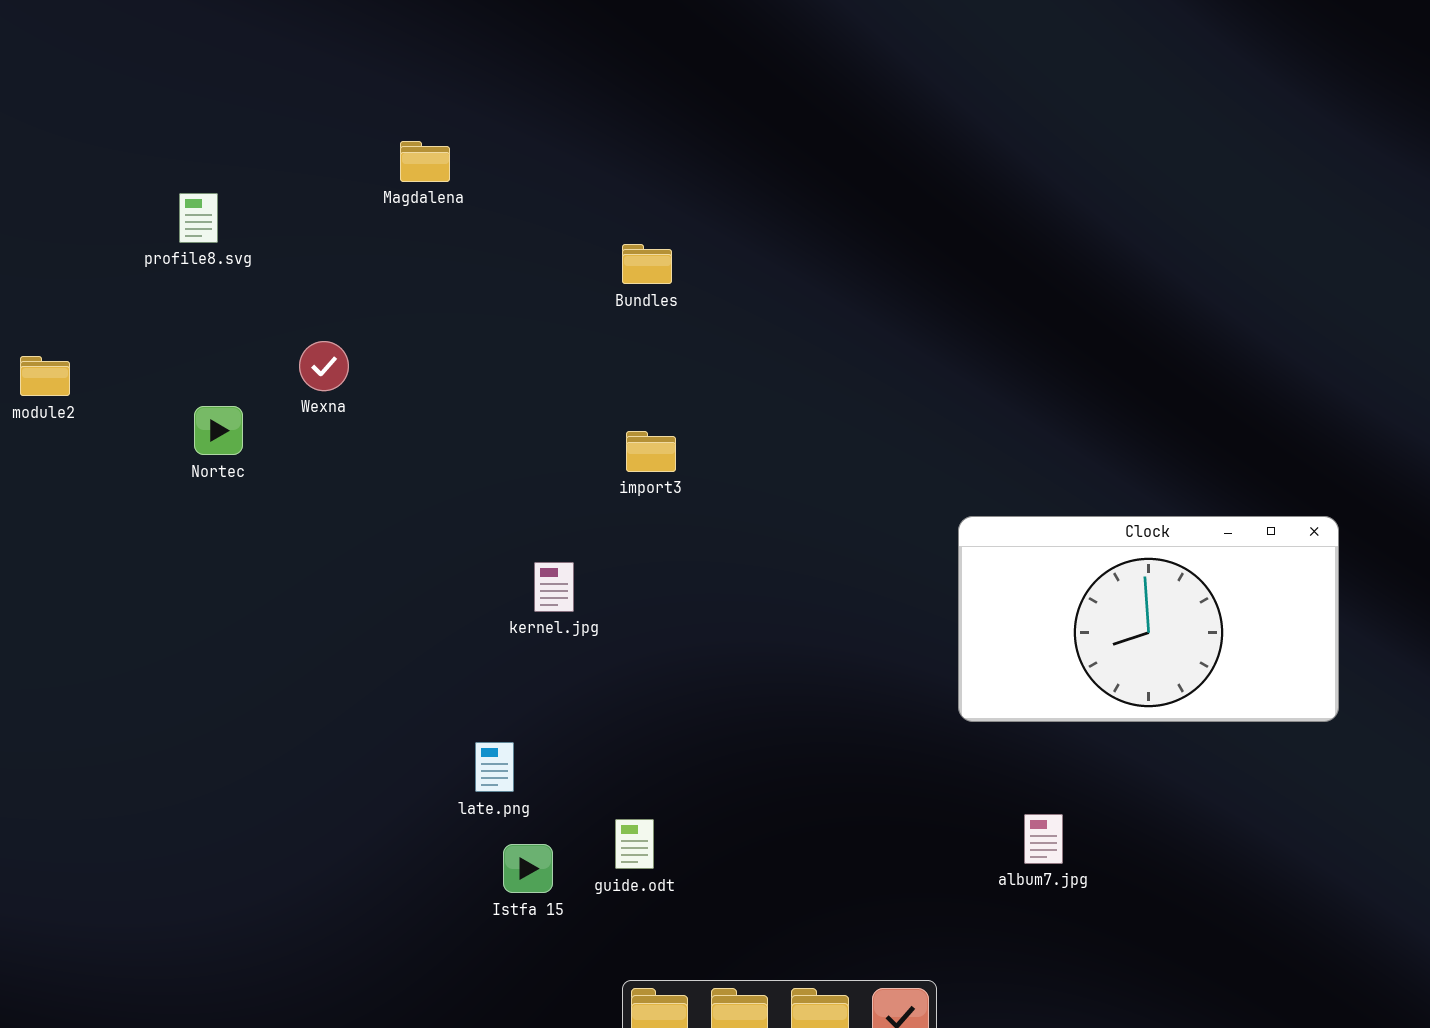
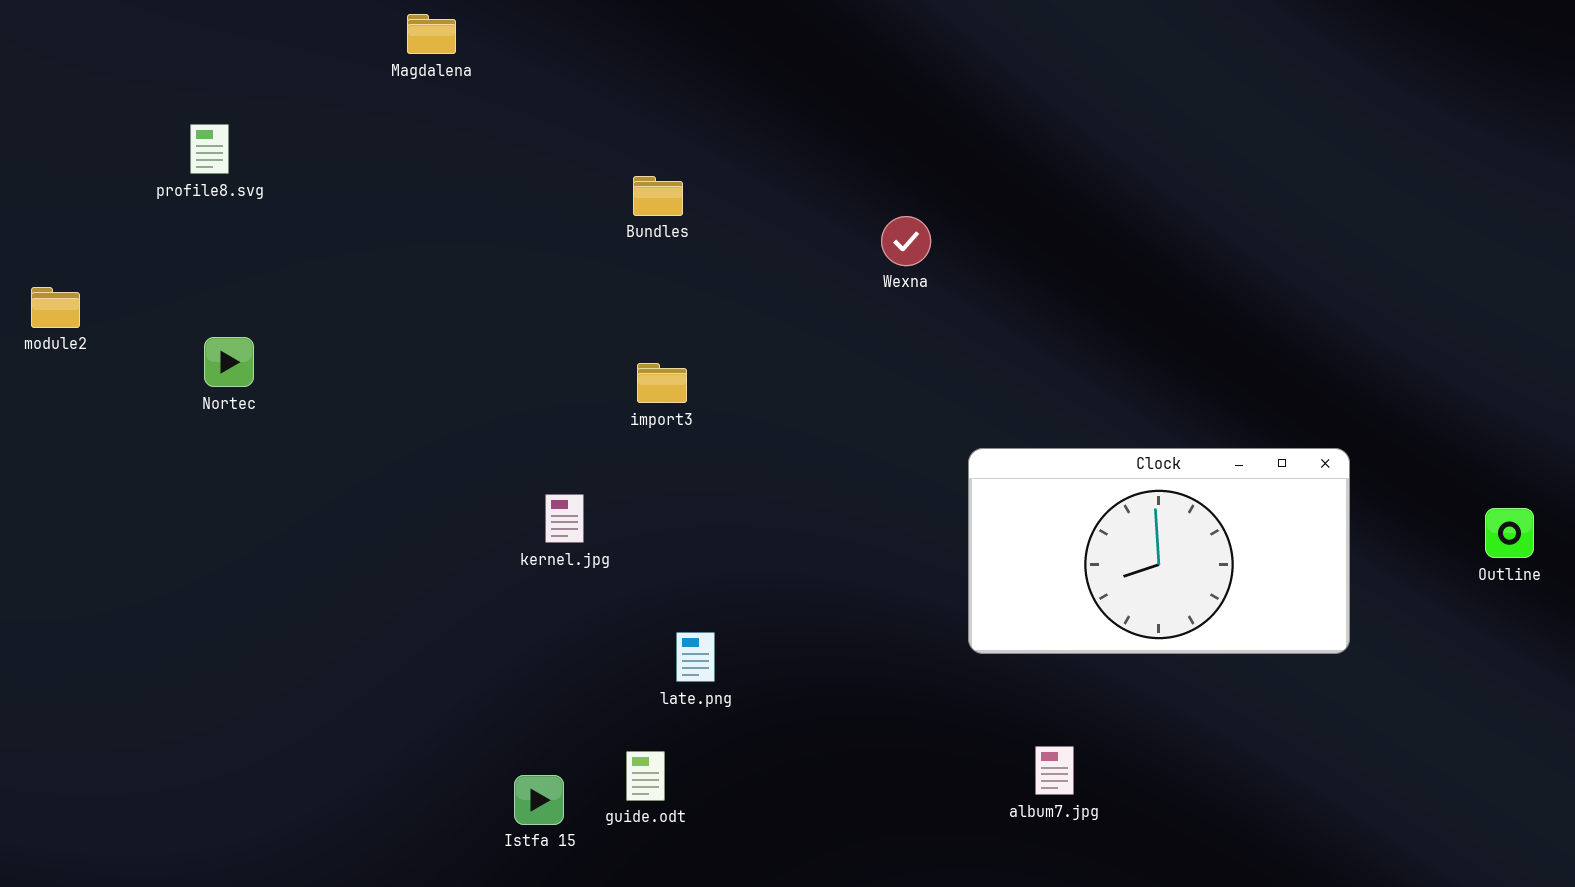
Magdalena: [400,141,450,182] -> [407,14,456,54], moved
Wexna: [299,341,349,391] -> [881,216,931,266], moved
late.png: [475,742,514,792] -> [676,632,715,682], moved

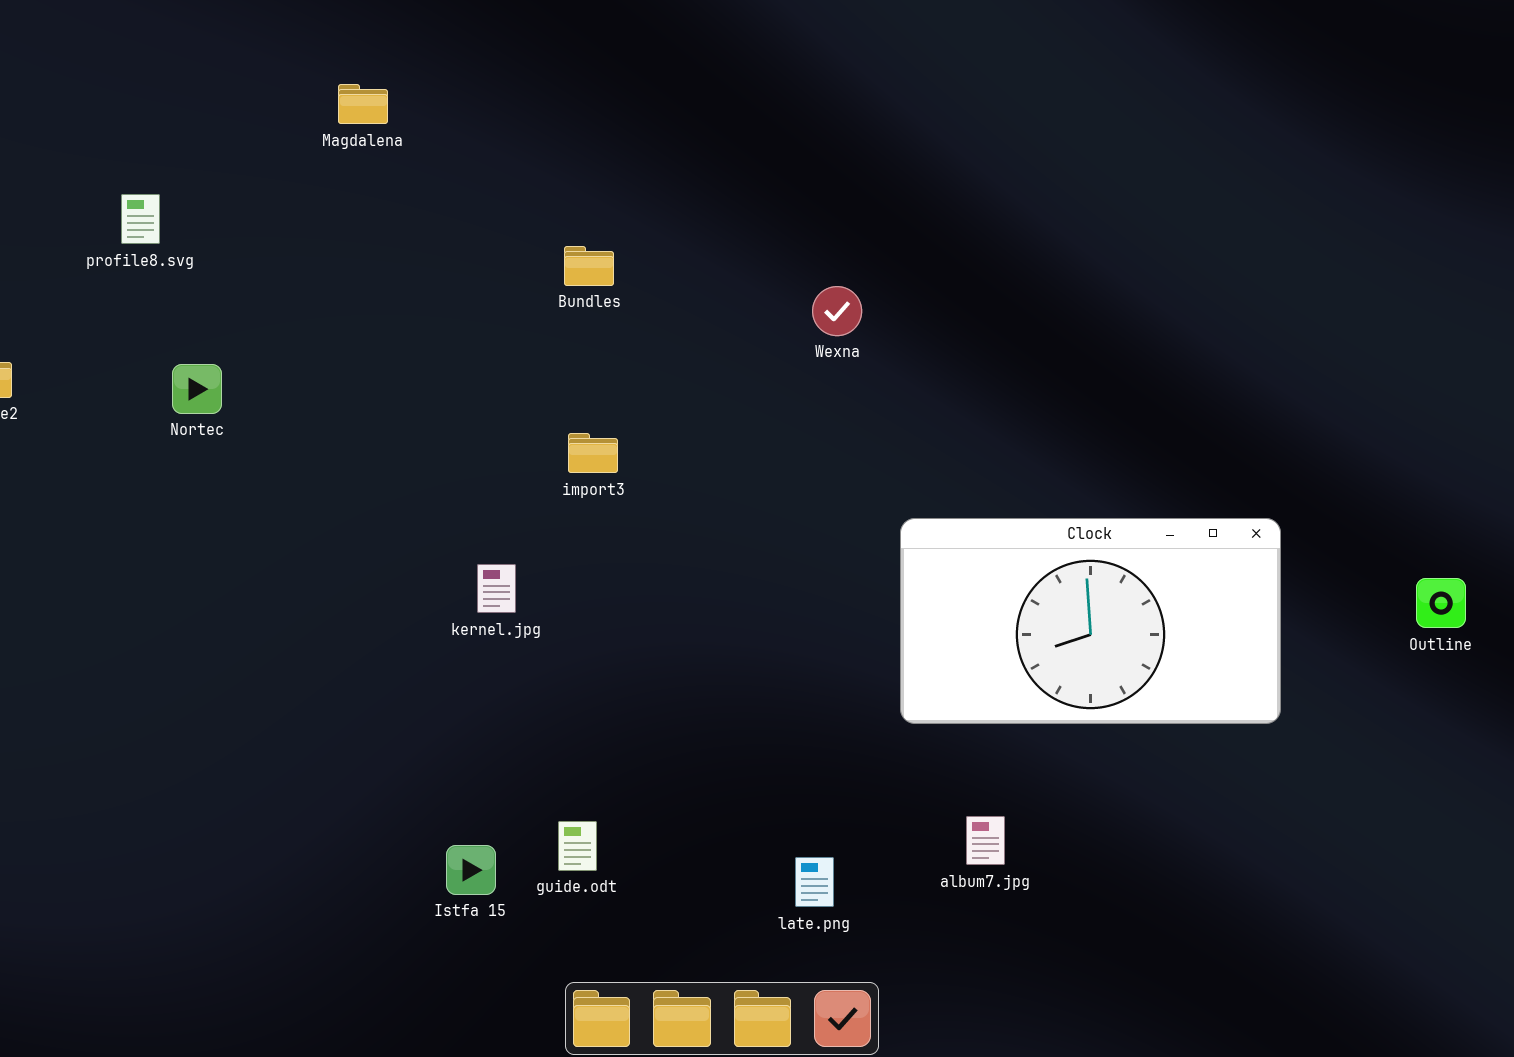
Nortec: [204,337,254,387] -> [172,364,222,414], moved
late.png: [676,632,715,682] -> [795,857,834,907], moved

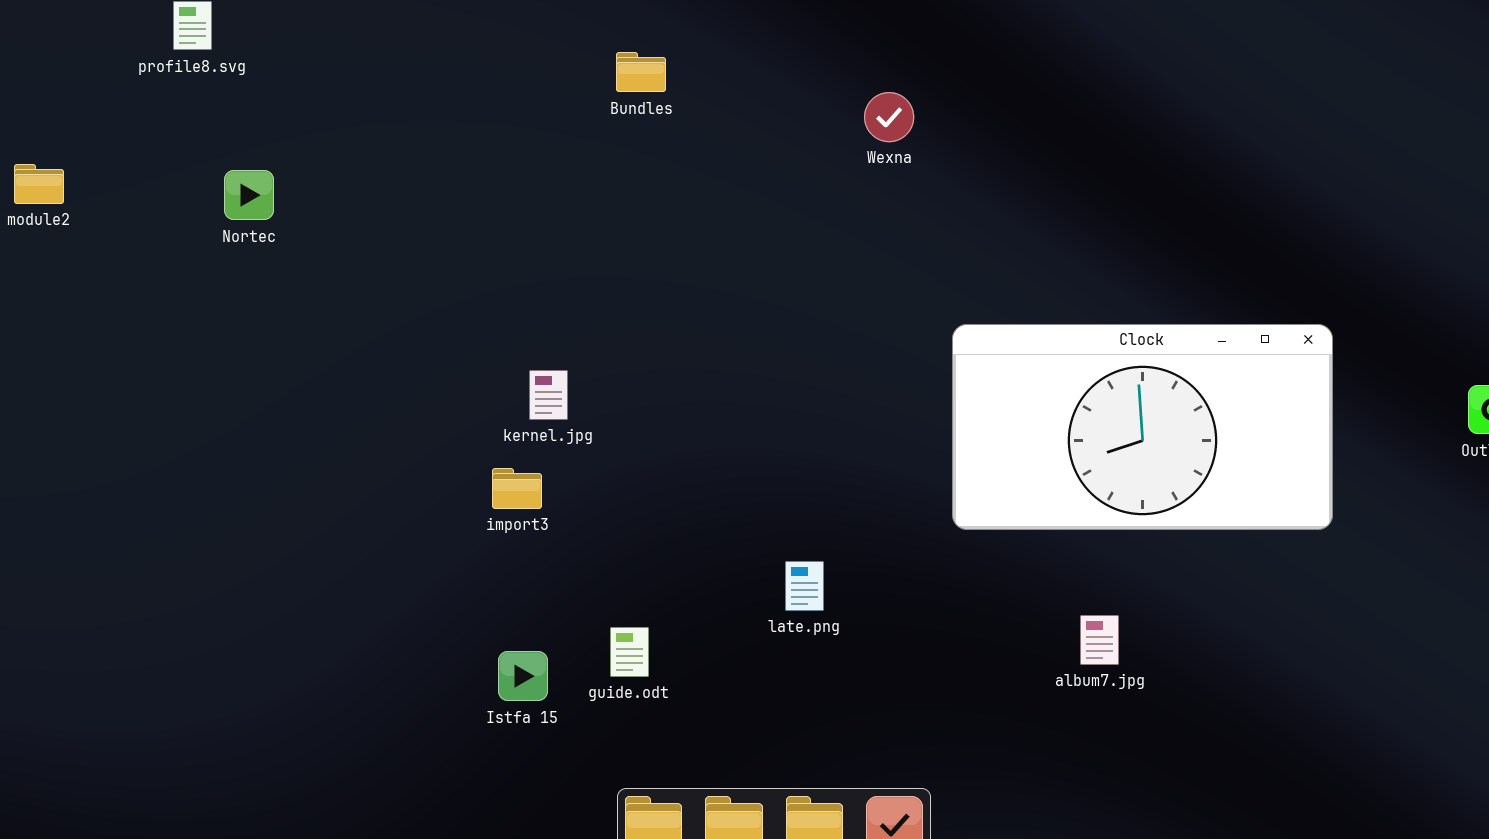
import3: [568,433,618,473] -> [492,468,542,509], moved
album7.jpg: [966,816,1005,865] -> [1080,615,1119,665], moved
late.png: [795,857,834,907] -> [785,561,824,611], moved

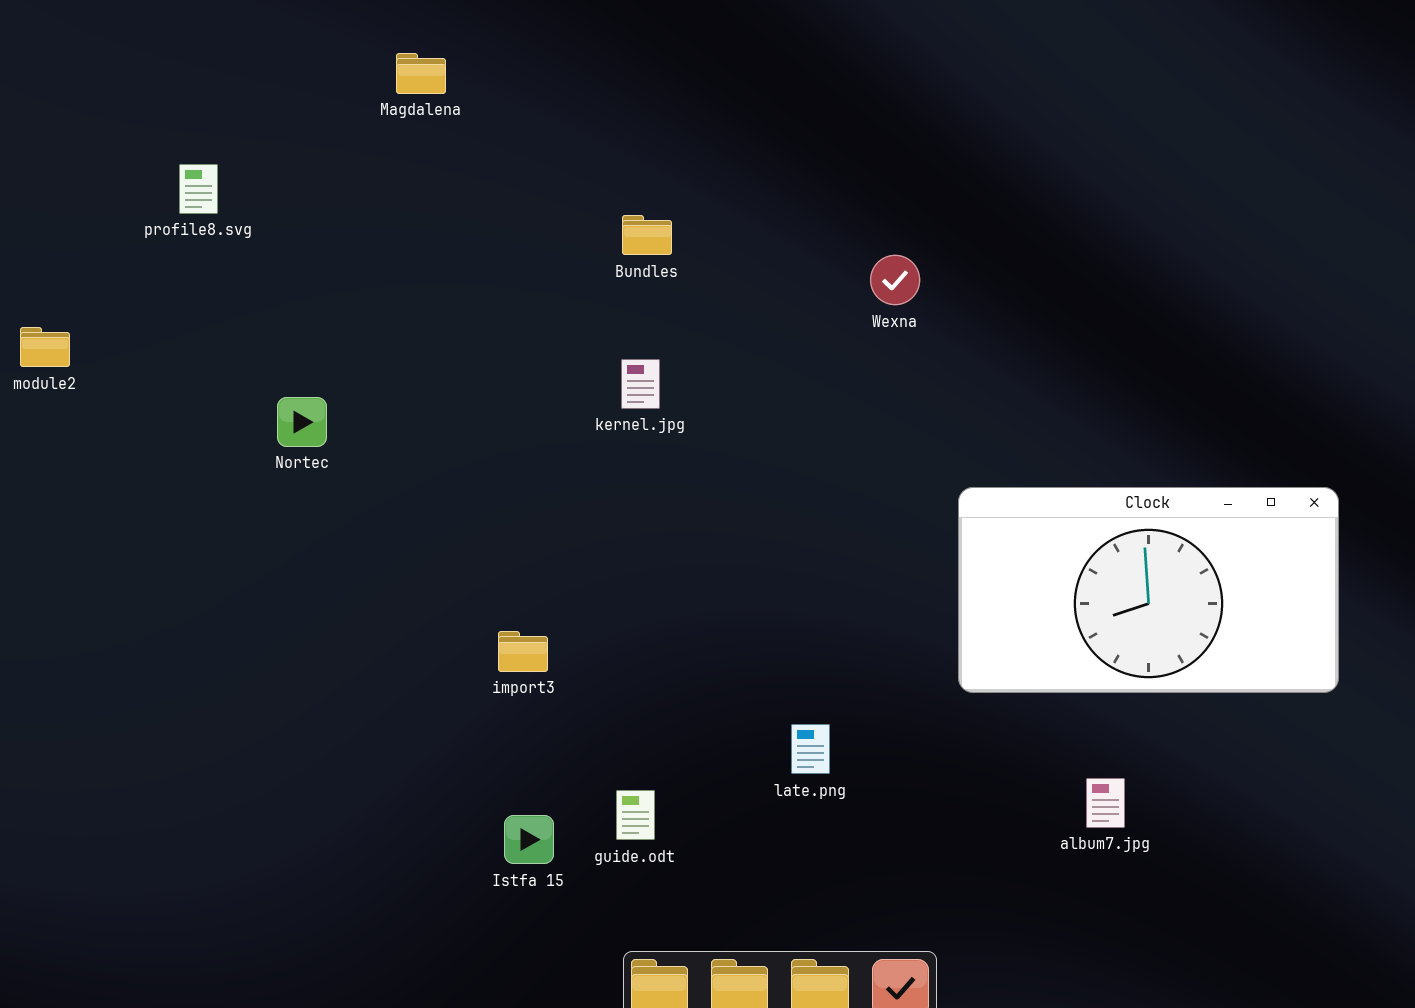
Nortec: [224,170,274,220] -> [277,397,327,447], moved
kernel.jpg: [529,370,568,420] -> [621,359,660,409], moved

